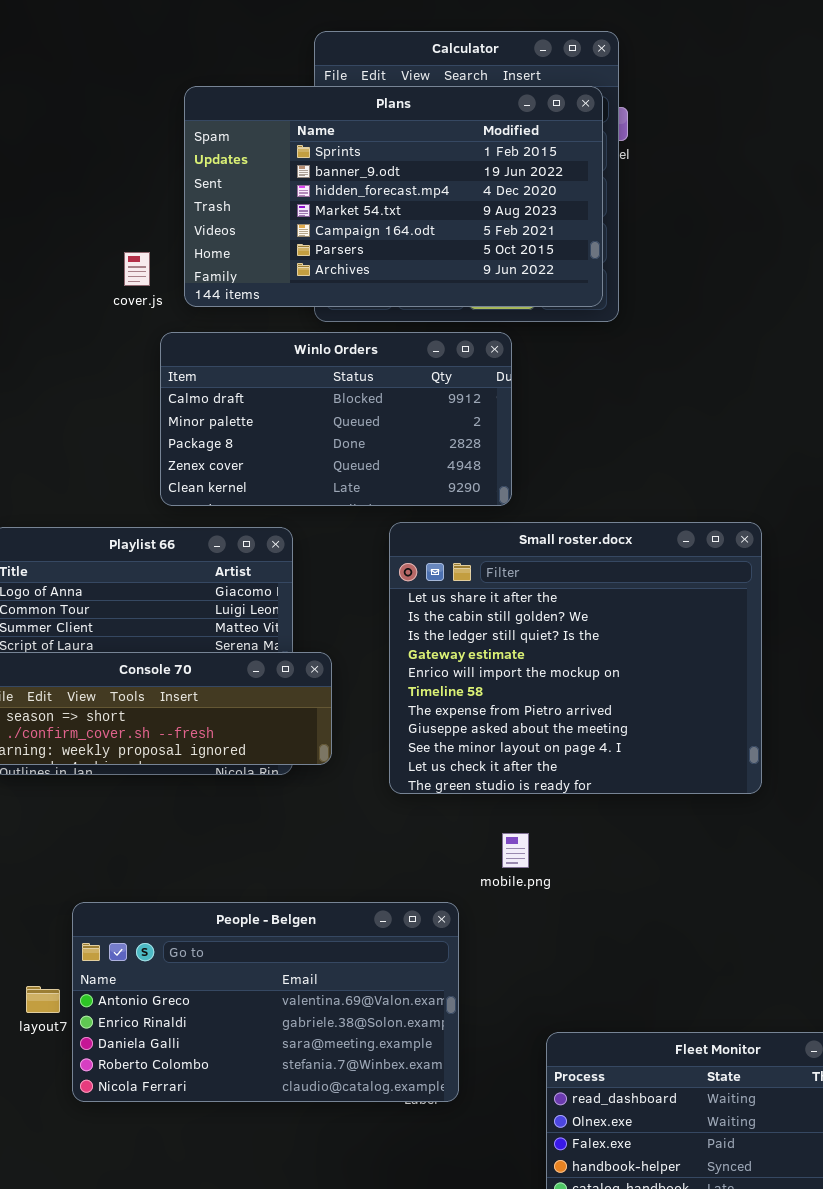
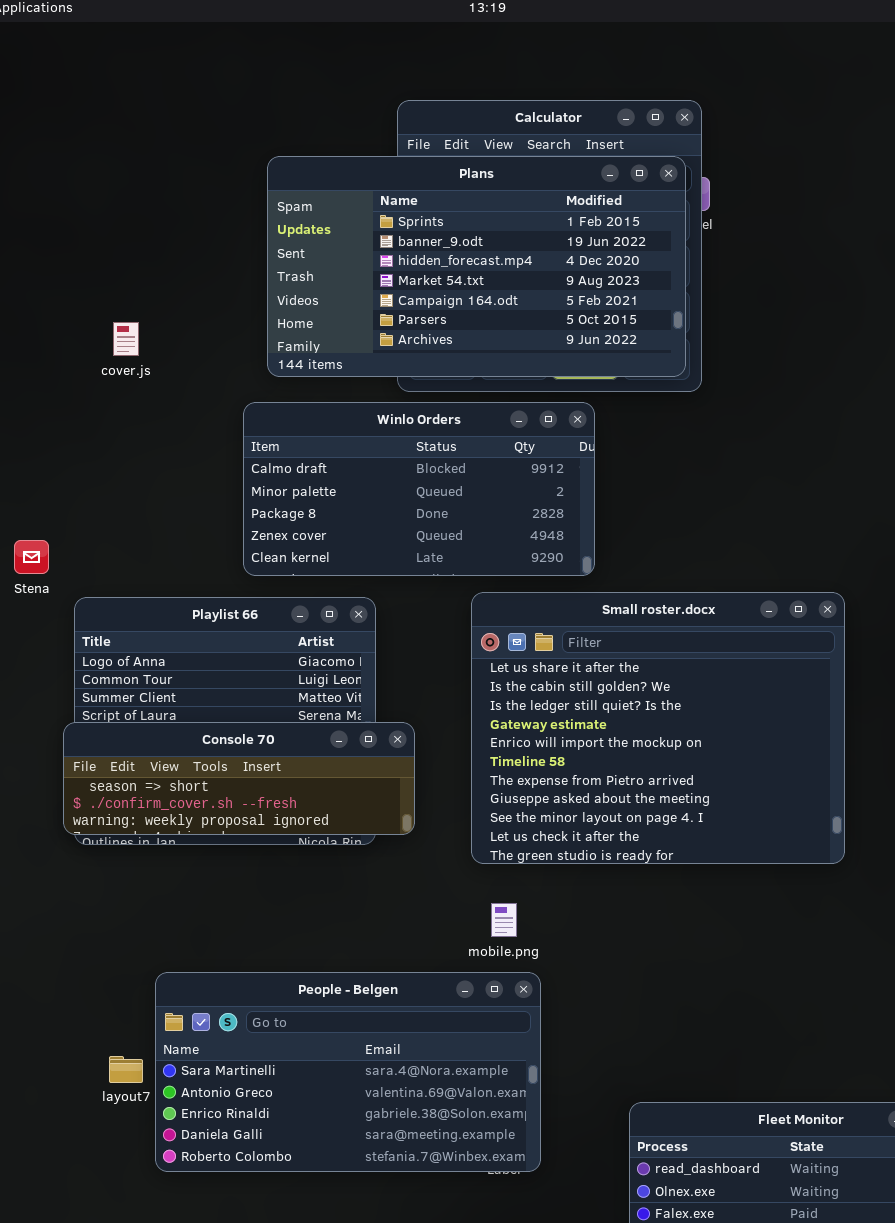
cover.js: [124,252,150,286] -> [113,322,139,356], moved
mobile.png: [502,833,529,868] -> [491,903,517,937], moved
People - Belgen: [72,902,459,1102] -> [155,972,541,1172], scrolled up 1 row

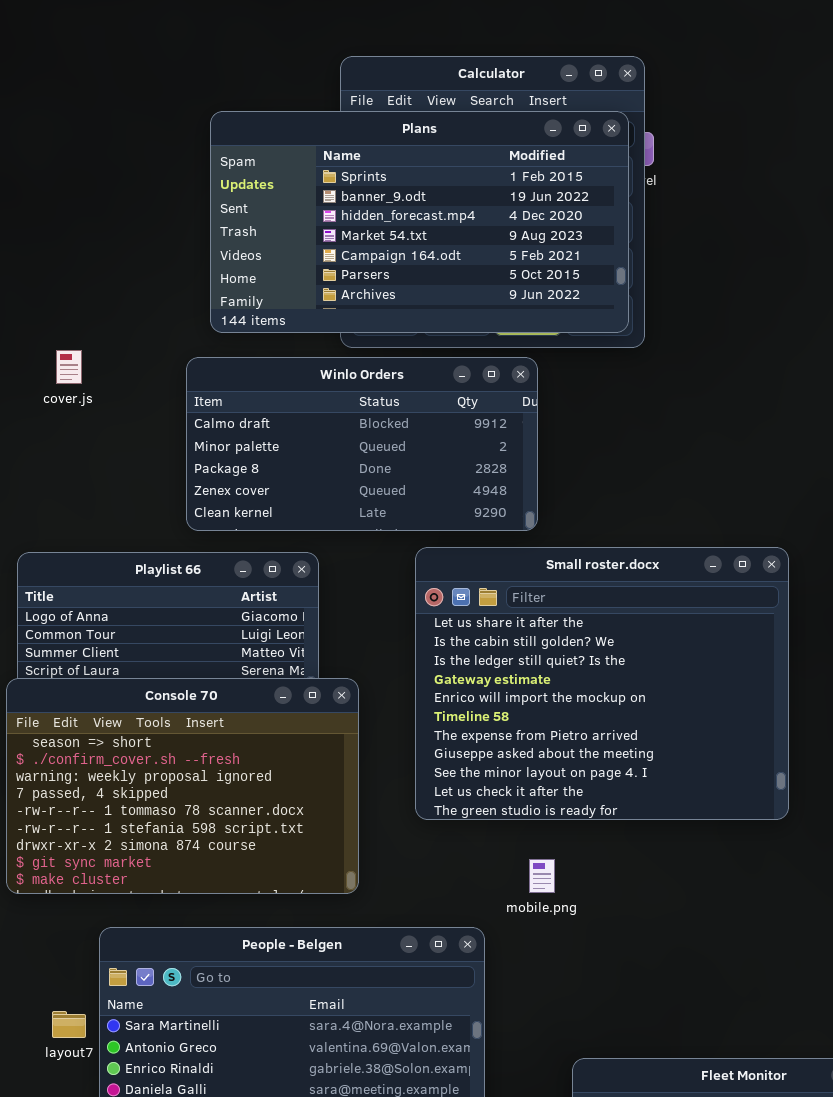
cover.js: [113,322,139,356] -> [56,350,82,384], moved
Console 70: [63,722,415,835] -> [6,678,359,894], resized
mobile.png: [491,903,517,937] -> [529,859,555,893], moved

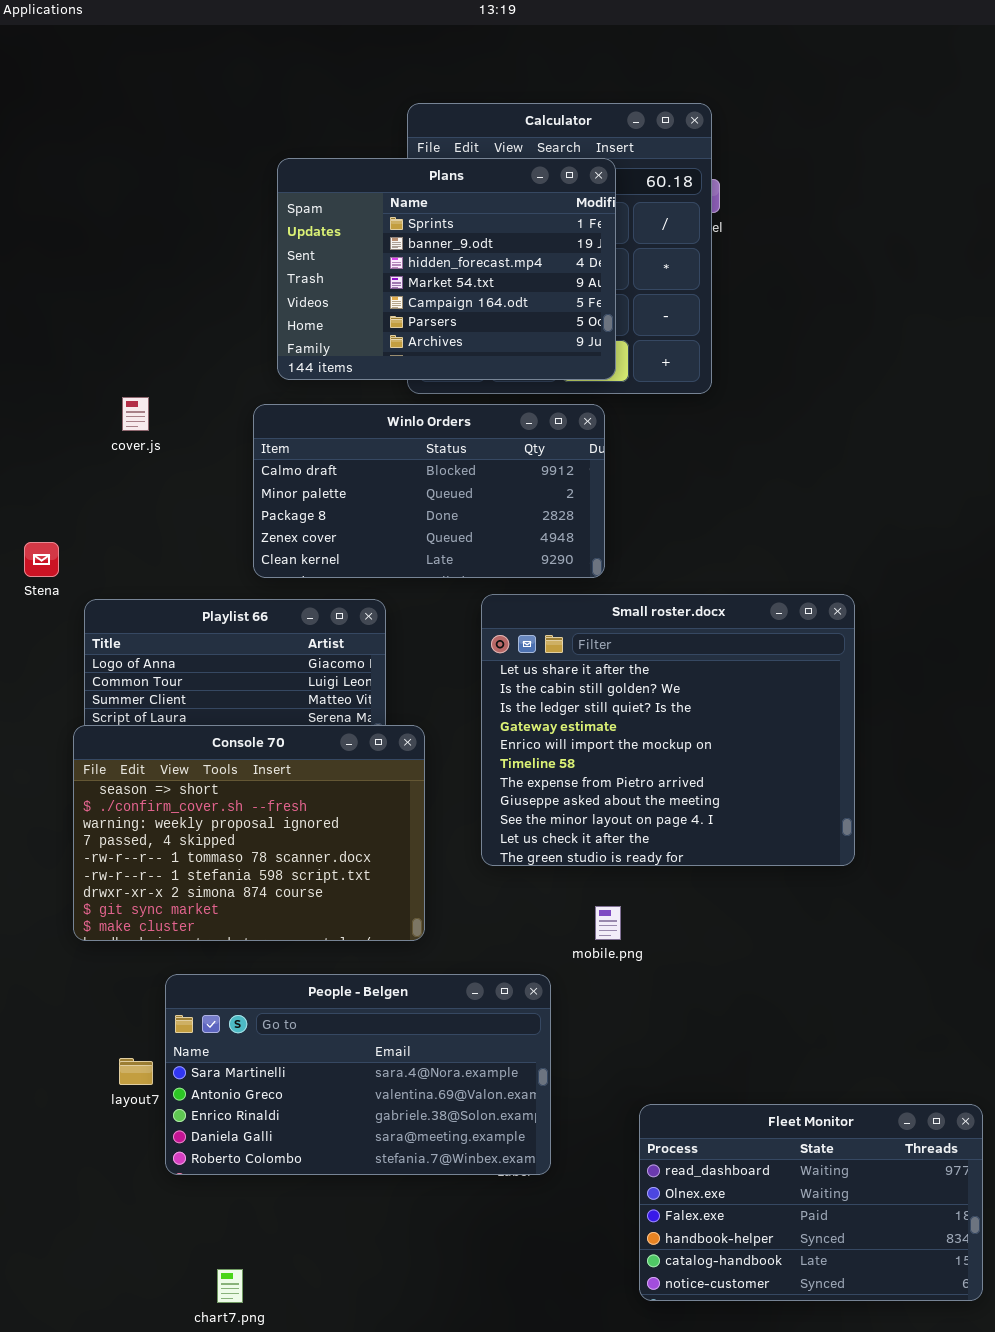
Plans: [210,111,629,333] -> [277,158,616,380], resized

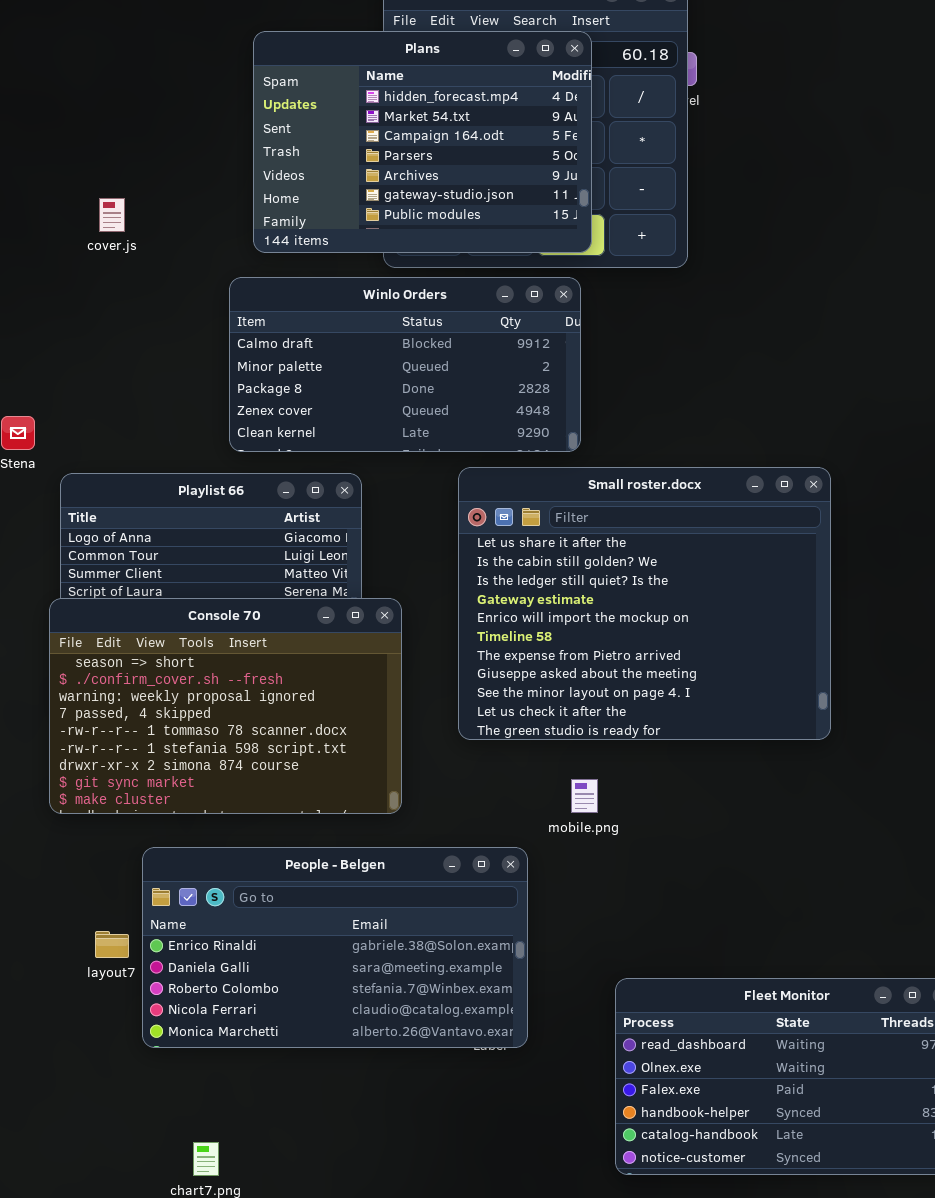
Plans: [277,158,616,380] -> [253,31,592,253], scrolled down 2 rows
cover.js: [122,397,149,431] -> [99,198,125,232], moved
People - Belgen: [165,974,551,1175] -> [142,847,528,1048], scrolled down 2 rows

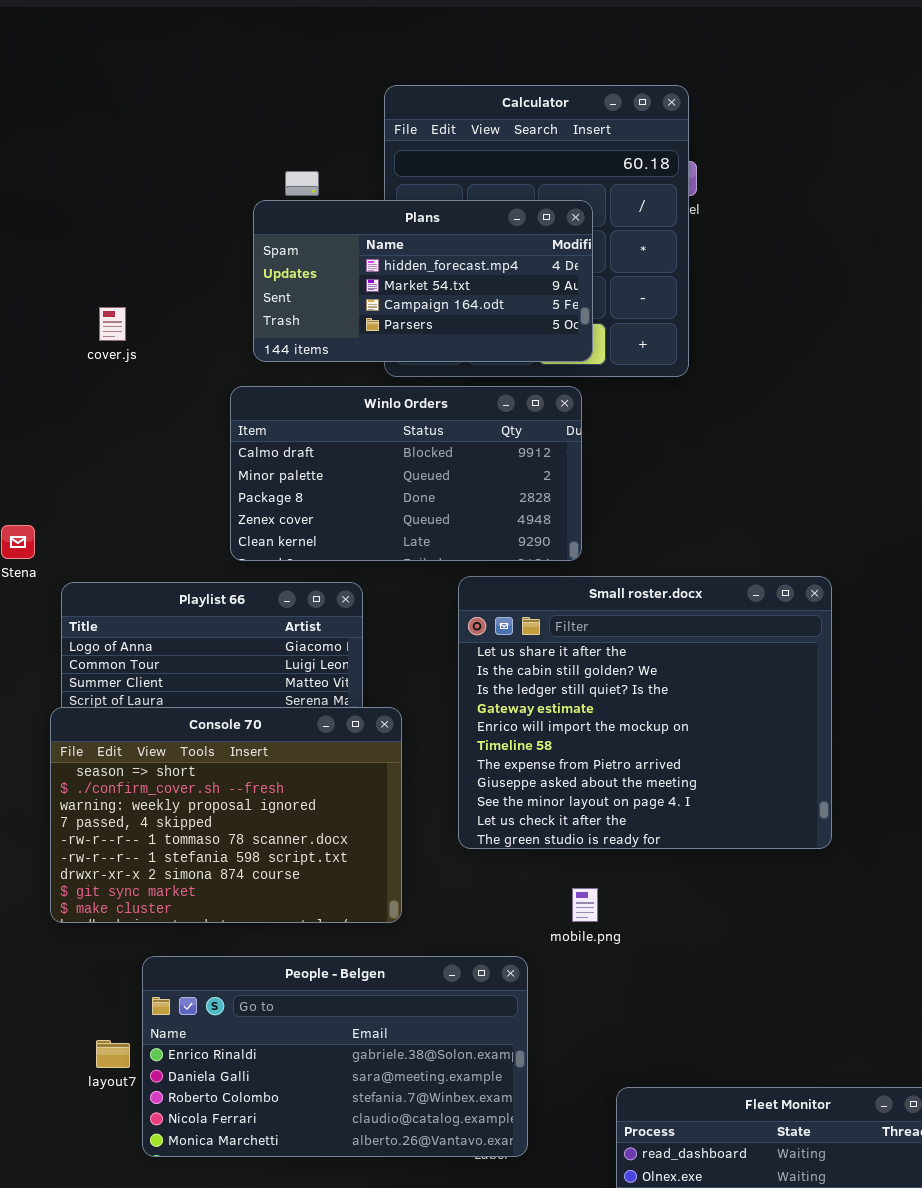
Plans: [253,31,592,253] -> [253,200,593,362], resized

